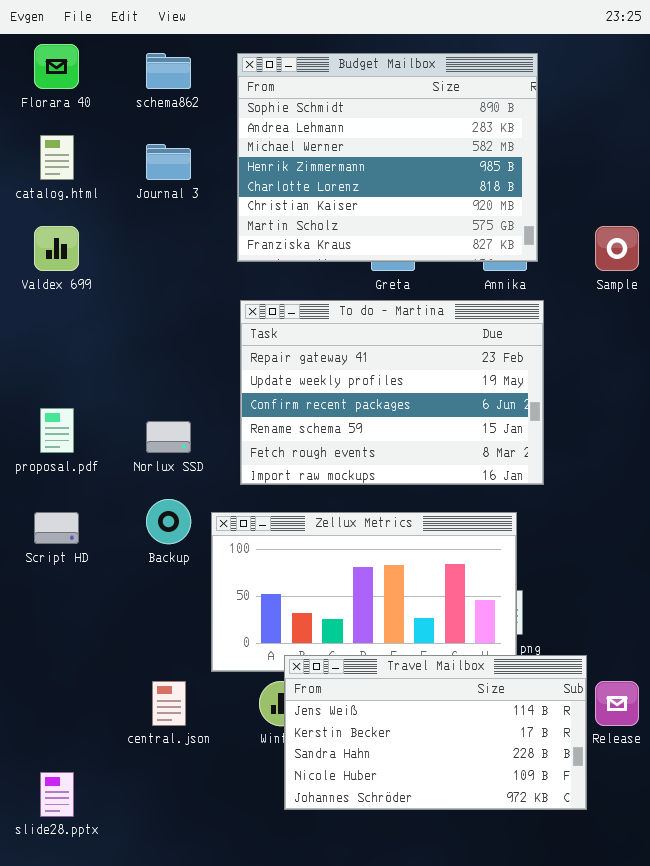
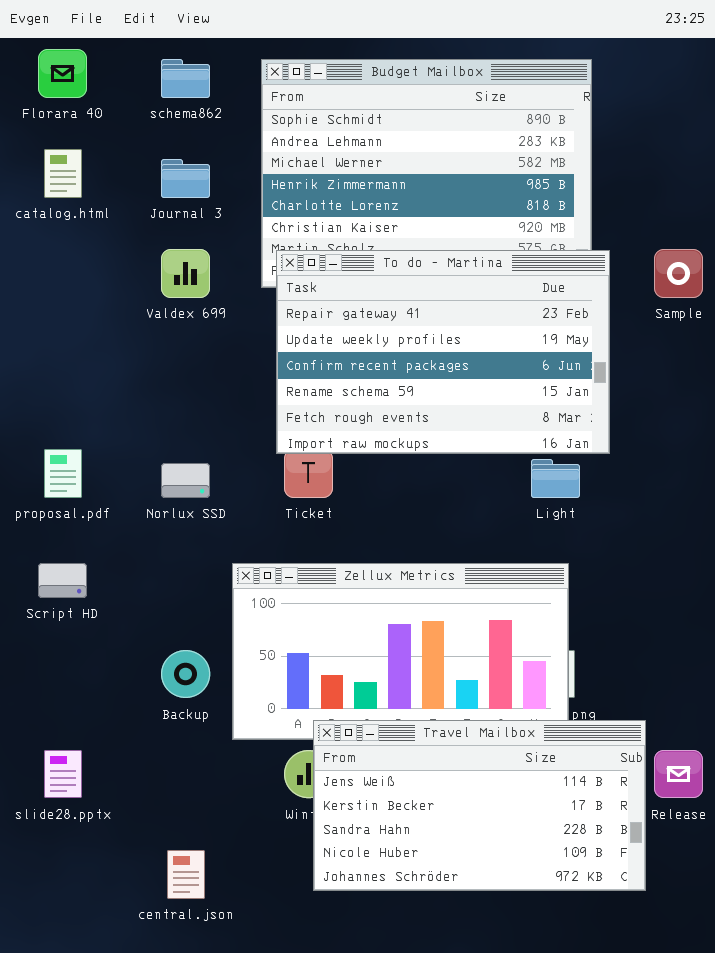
Valdex 699: [34,226,79,271] -> [161,249,210,298], moved
To do - Martina: [240,300,544,485] -> [276,250,610,454], moved
Backup: [146,499,191,544] -> [161,650,210,698], moved
central.json: [152,681,186,726] -> [167,850,205,899], moved
slide28.pptx: [40,772,74,817] -> [44,750,82,798], moved

